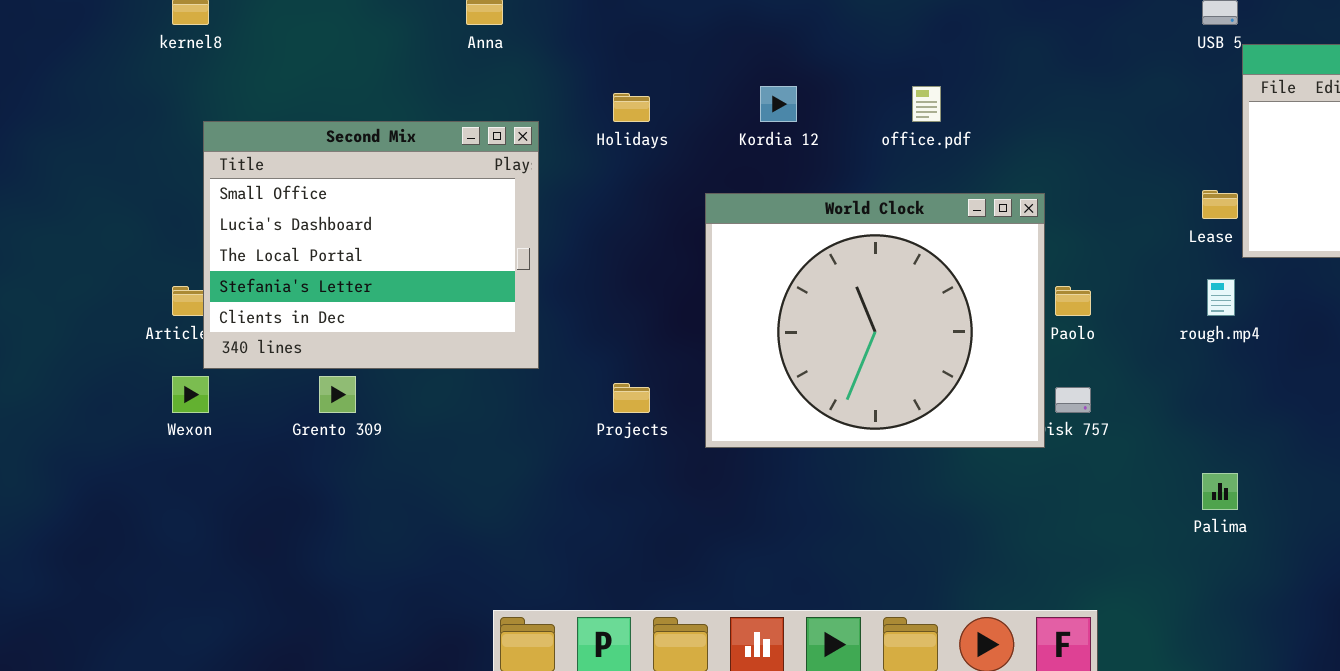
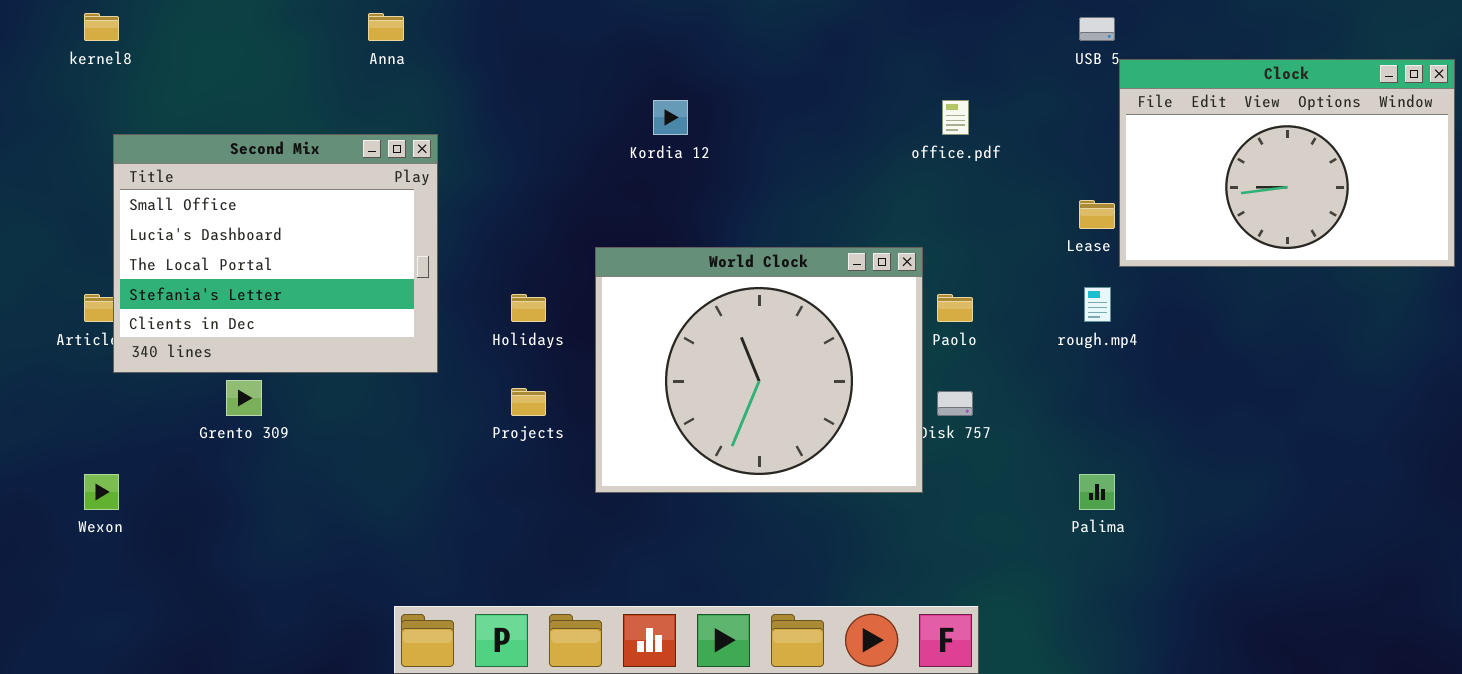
office.pdf: [912,86,941,122] -> [942,100,969,135], moved
Holidays: [613,93,650,122] -> [511,294,546,322], moved
World Clock: [705,193,1045,448] -> [595,247,923,493], moved
Wexon: [172,376,209,413] -> [84,474,119,510], moved

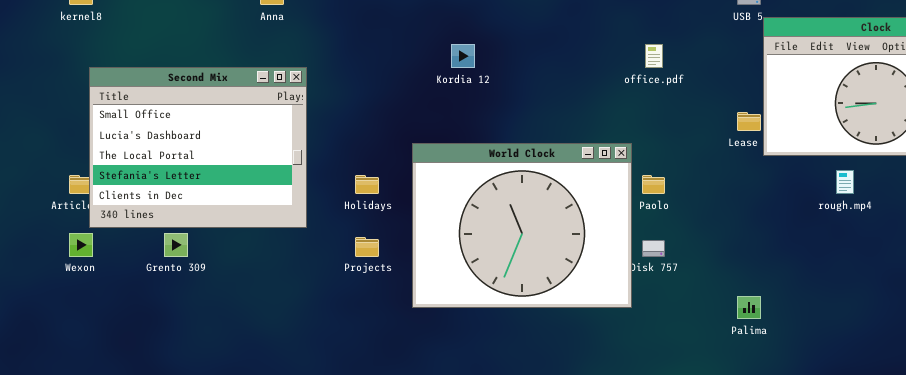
rough.mp4: [1084,287,1111,322] -> [836,170,854,194], moved
Wexon: [84,474,119,510] -> [69,233,93,257], moved

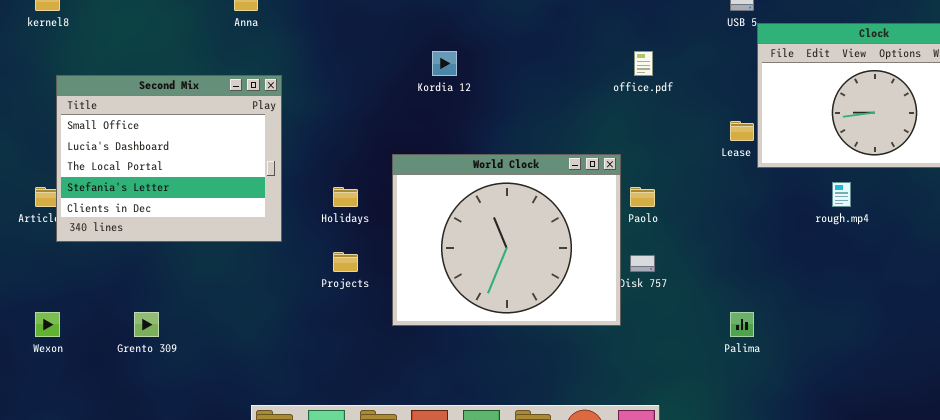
Wexon: [69,233,93,257] -> [35,312,60,337], moved
Grento 309: [164,233,188,257] -> [134,312,159,337], moved

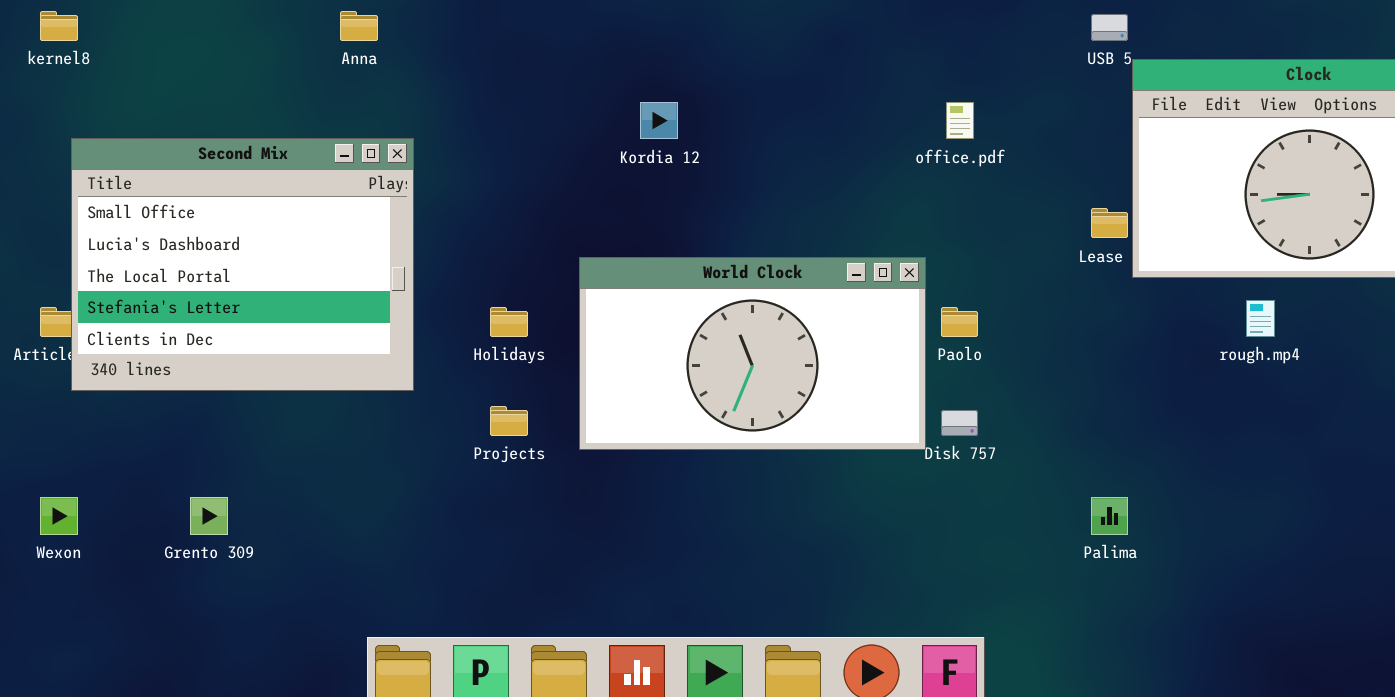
World Clock: [392,154,621,326] -> [579,257,926,450], resized

